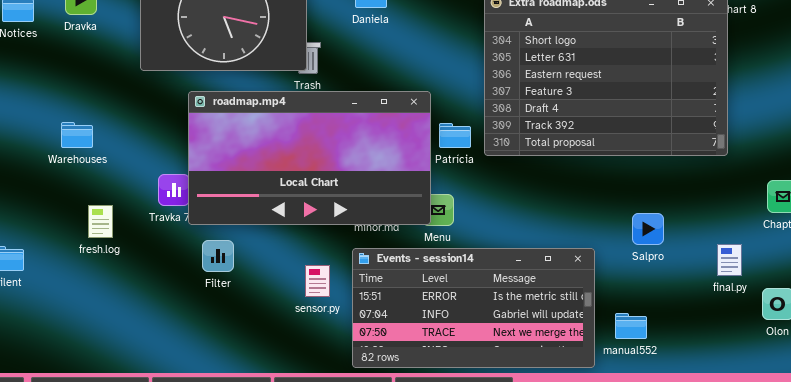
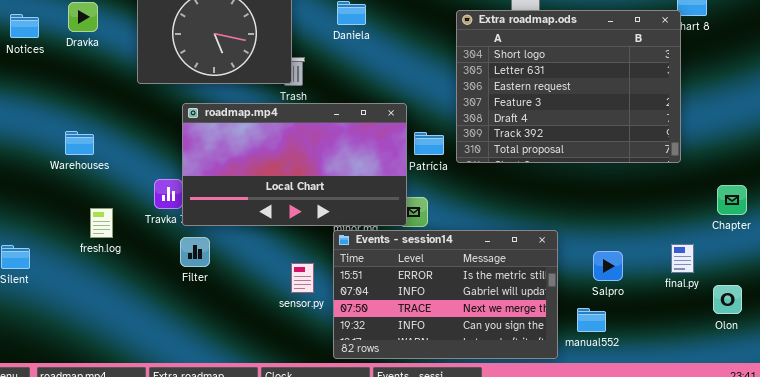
Salpro: [632,213,664,245] -> [593,251,623,281], moved
Filter: [202,240,234,272] -> [180,237,210,267], moved
Events - session14: [352,248,595,368] -> [333,230,558,359], resized

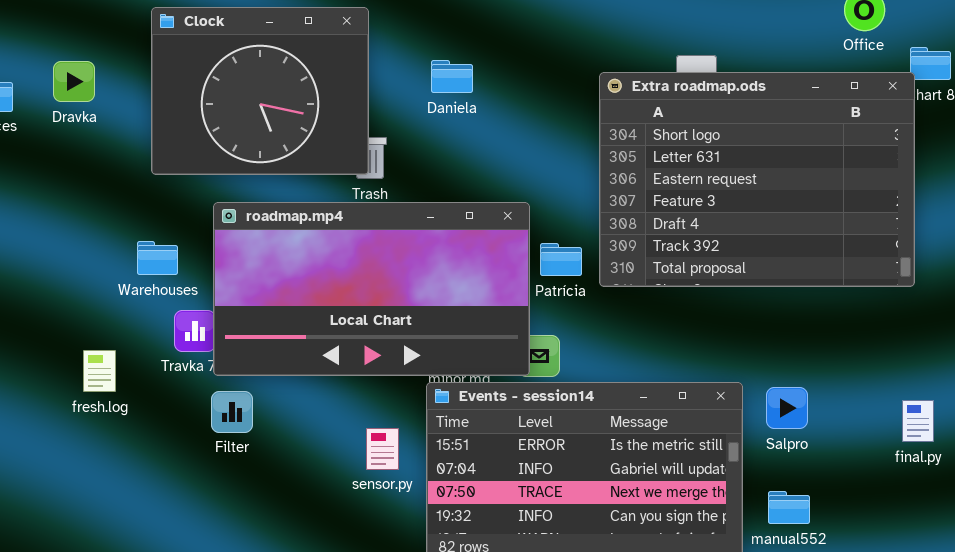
Warehouses: [65,131,94,155] -> [137,241,178,275], moved
Salpro: [593,251,623,281] -> [766,387,808,429], moved

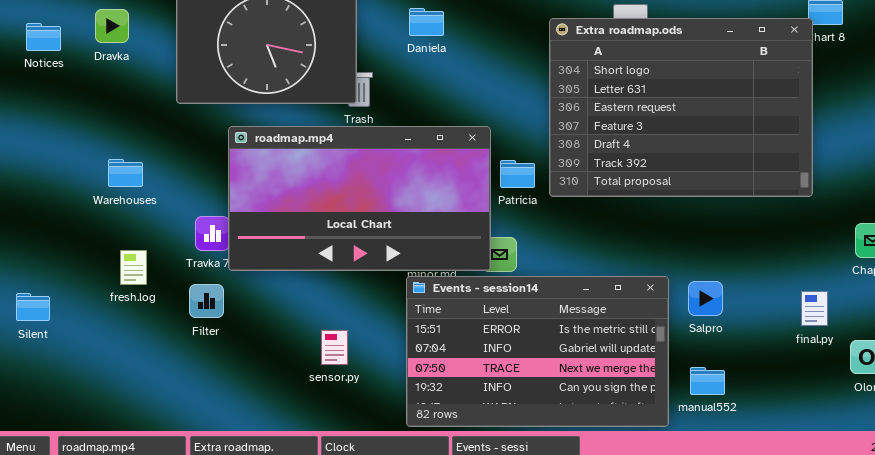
Warehouses: [137,241,178,275] -> [108,159,143,187], moved
Filter: [211,391,253,433] -> [189,284,224,318], moved
sensor.py: [366,428,399,470] -> [321,330,348,365], moved

